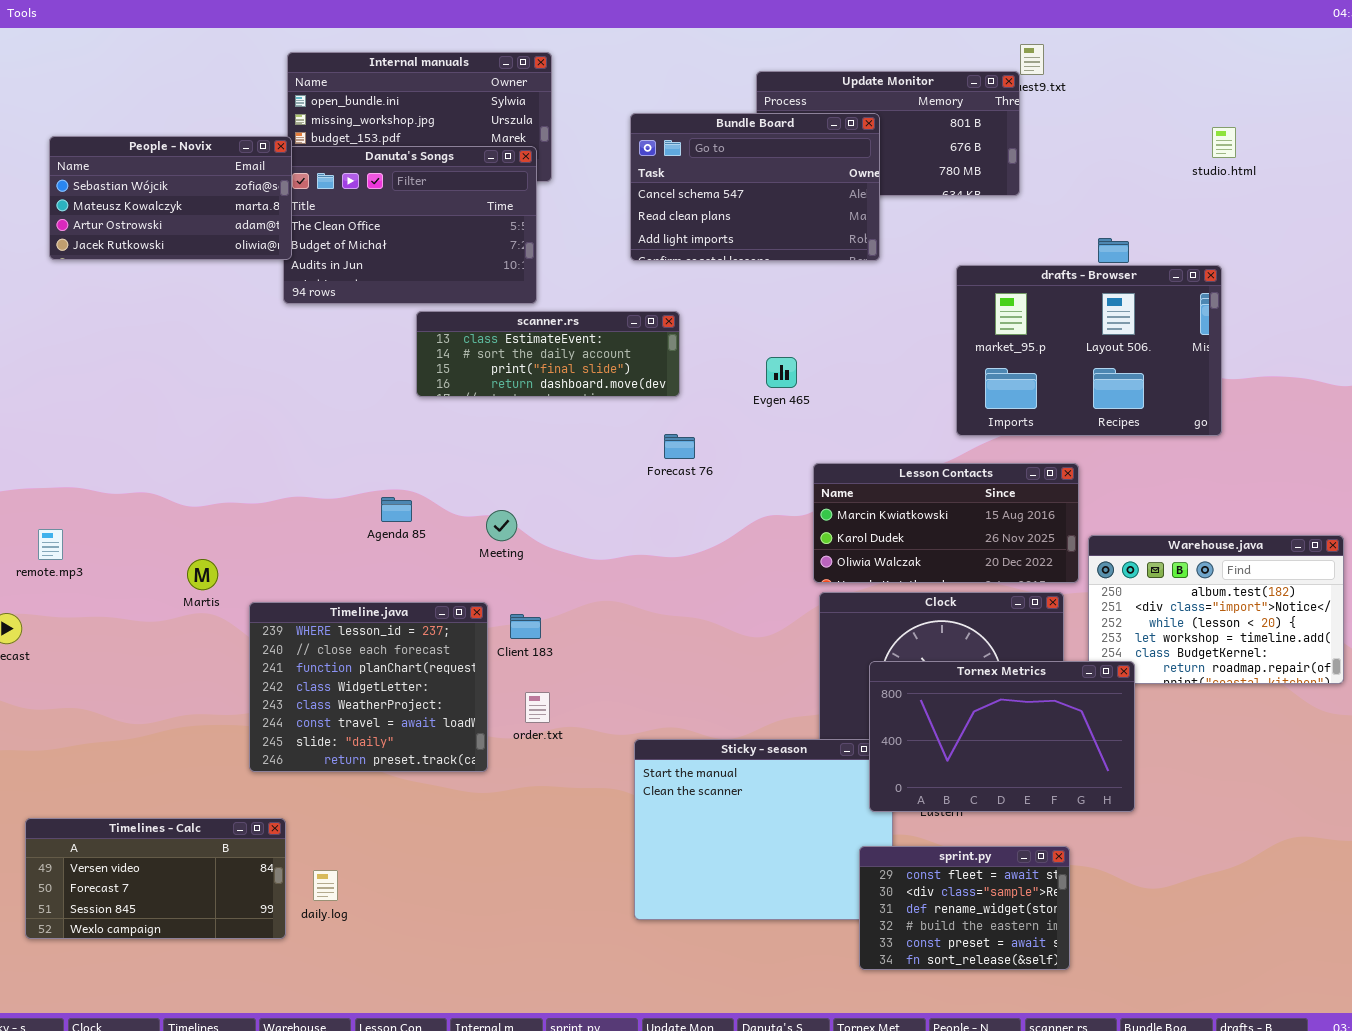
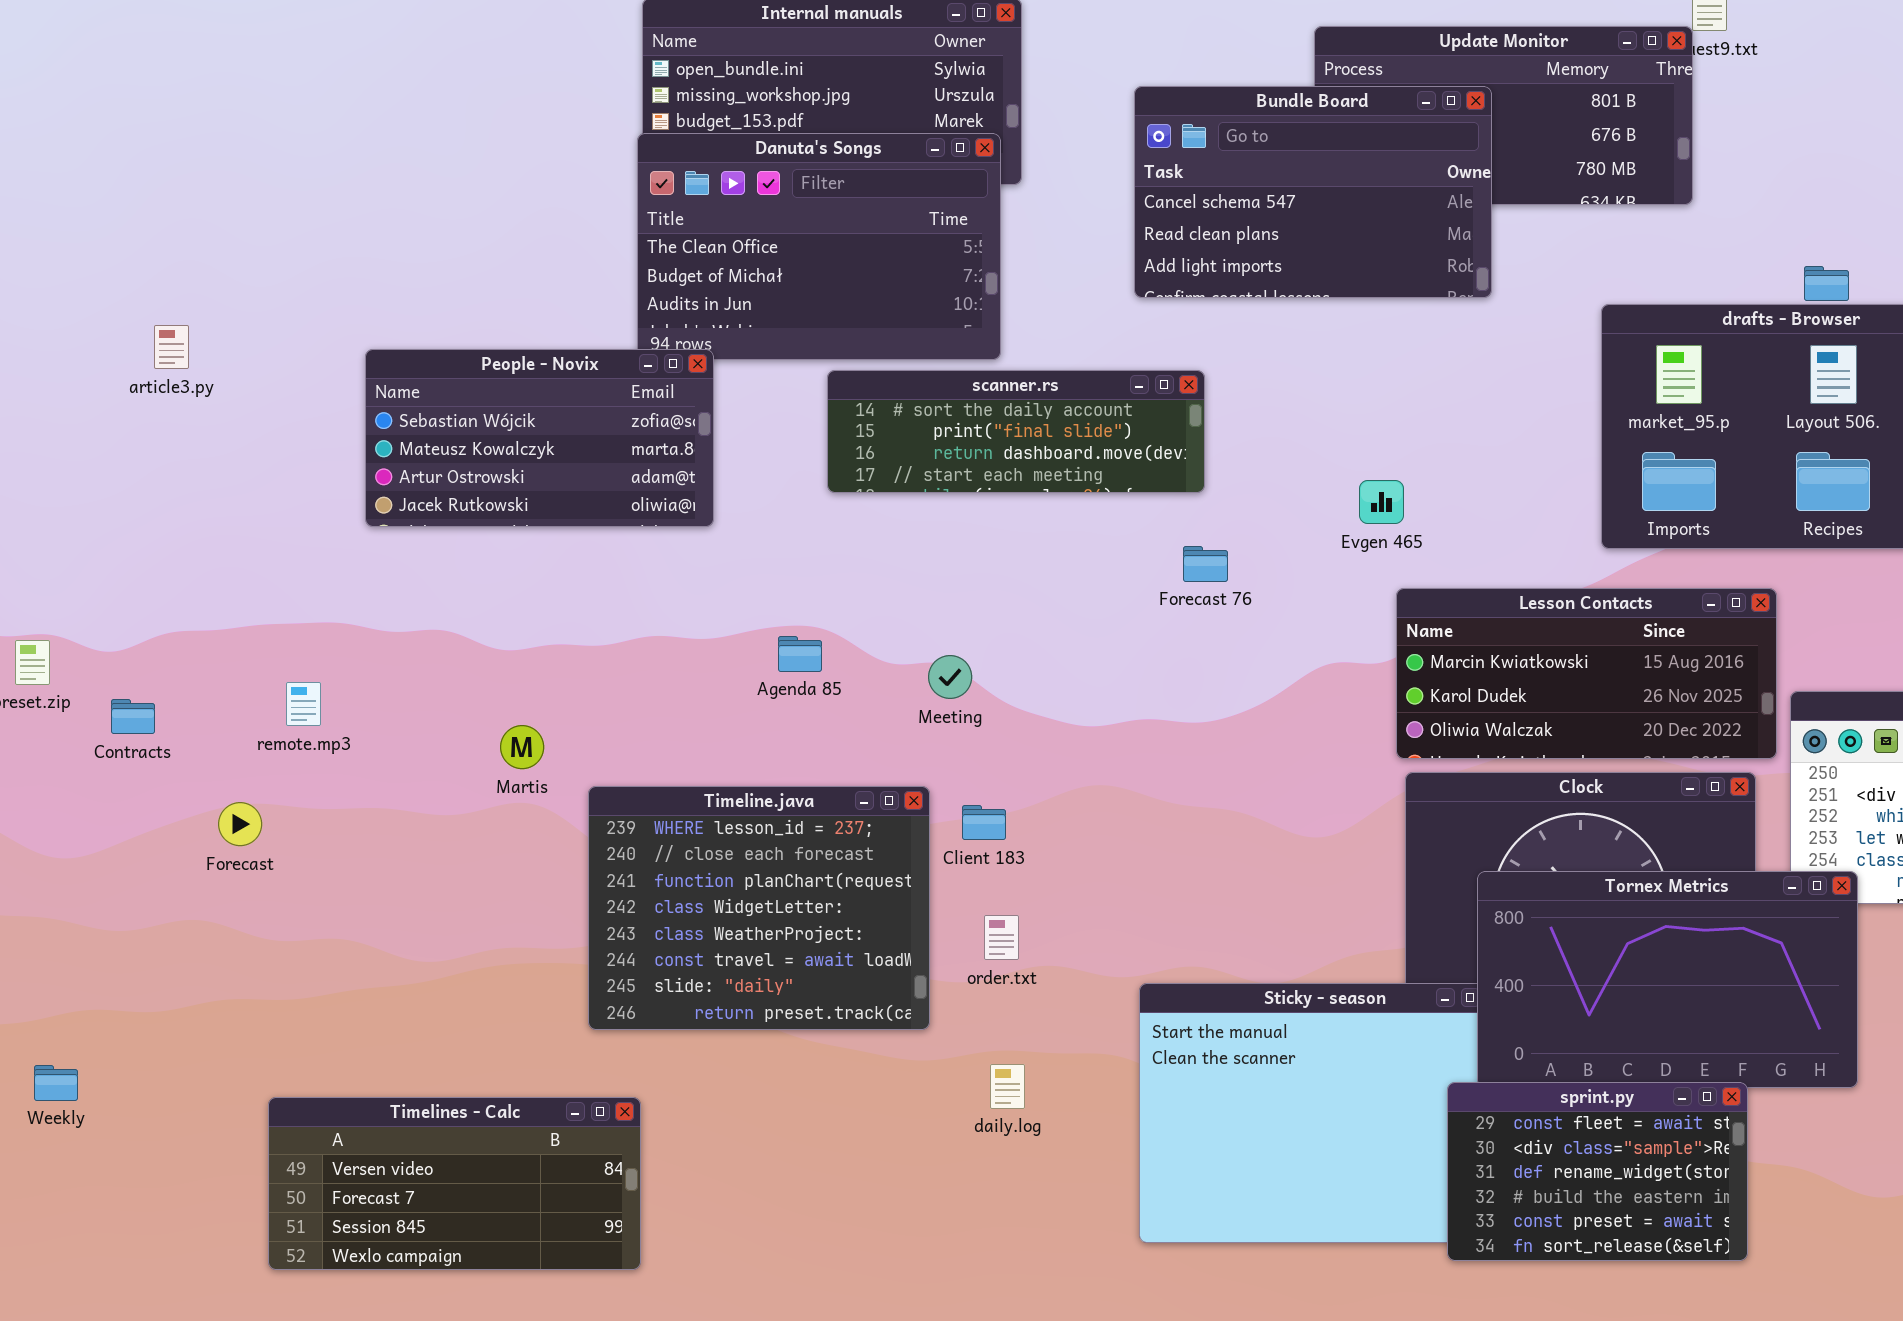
People - Novix: [49,136,292,260] -> [365,349,714,527], moved
scanner.rs: [416,311,680,397] -> [827,370,1205,493], scrolled down 1 row
Evgen 465: [766,357,797,388] -> [1359,480,1404,524], moved
sprint.py: [859,846,1070,970] -> [1447,1082,1748,1261], moved
daily.log: [313,870,338,901] -> [990,1064,1025,1109], moved

